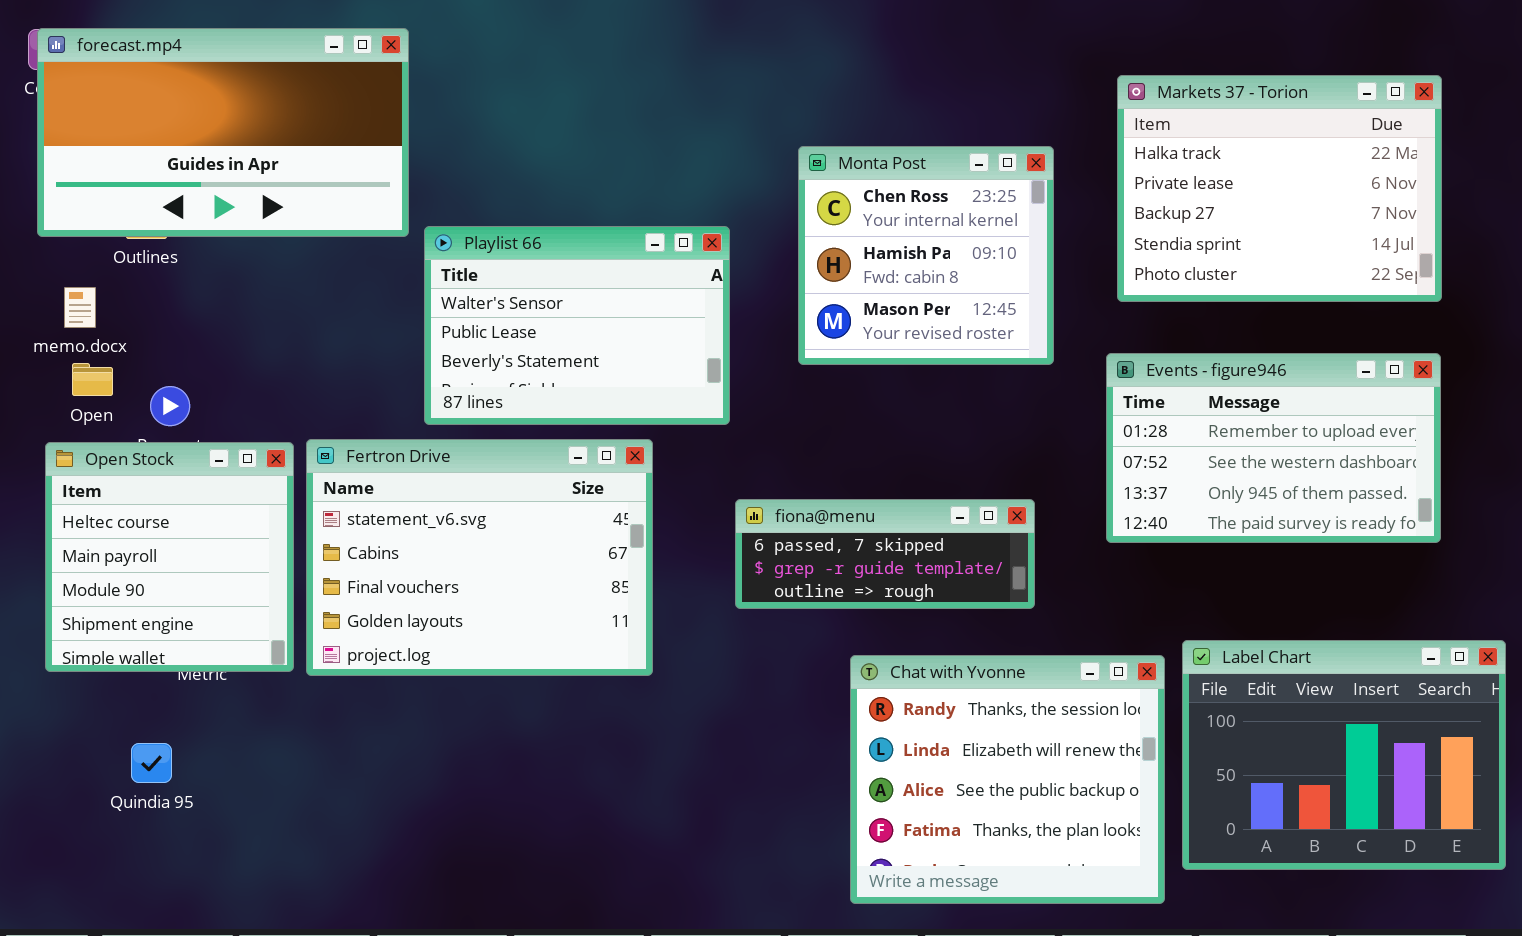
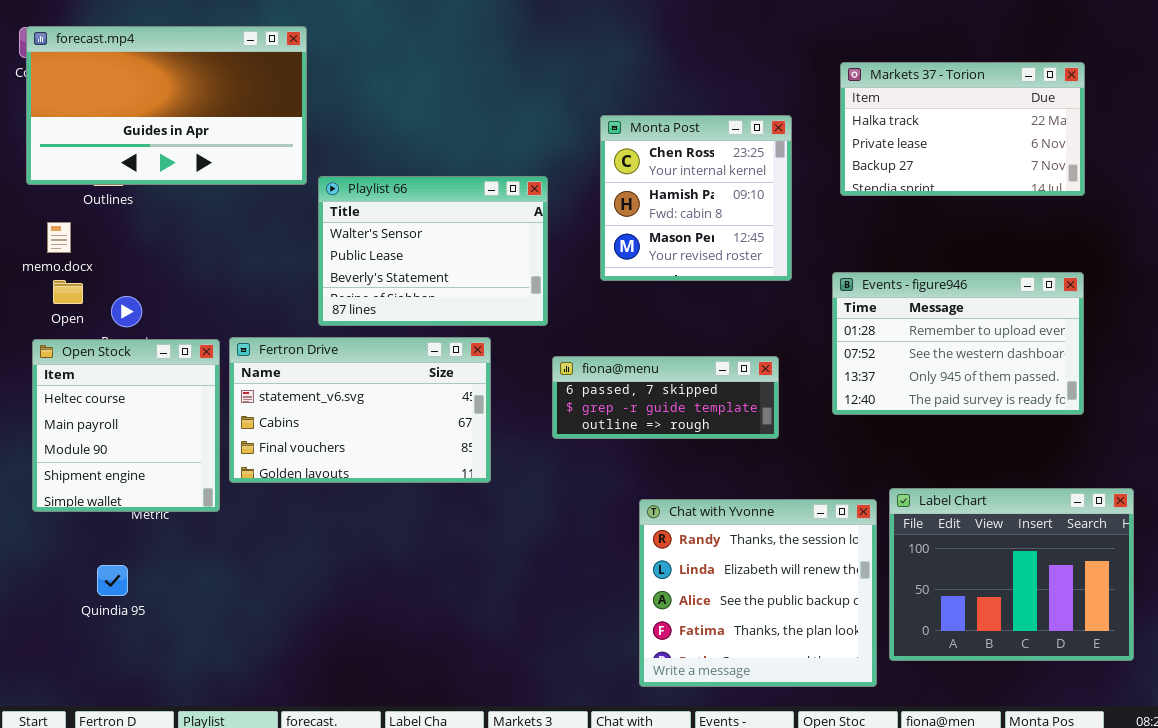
Markets 37 - Torion: [1117,75,1442,302] -> [840,62,1085,196], resized
Fertron Drive: [306,439,653,676] -> [229,337,491,483], resized
fiona@menu: [735,499,1035,609] -> [552,356,779,439], moved

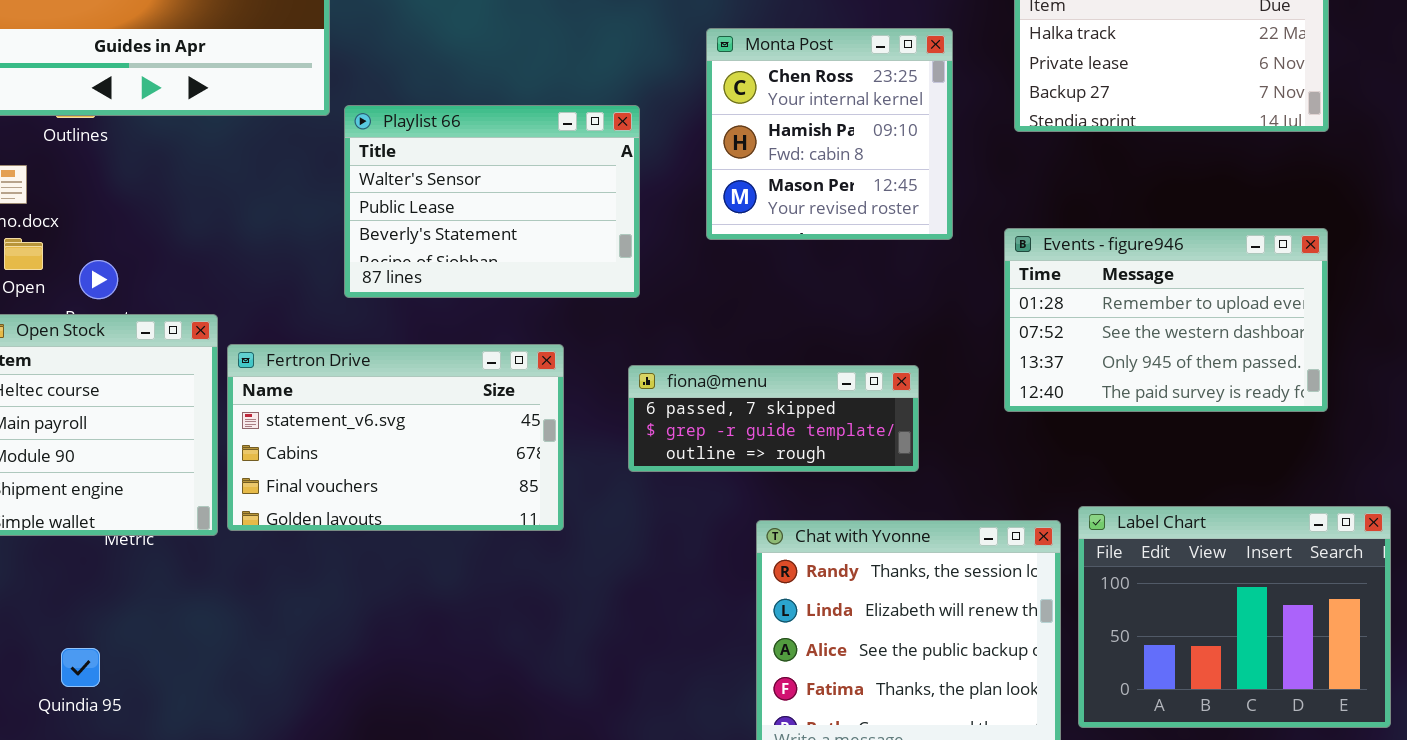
Fertron Drive: [229,337,491,483] -> [227,344,564,531], moved
fiona@menu: [552,356,779,439] -> [628,365,919,472], moved
Quindia 95: [97,565,128,596] -> [61,648,100,687], moved

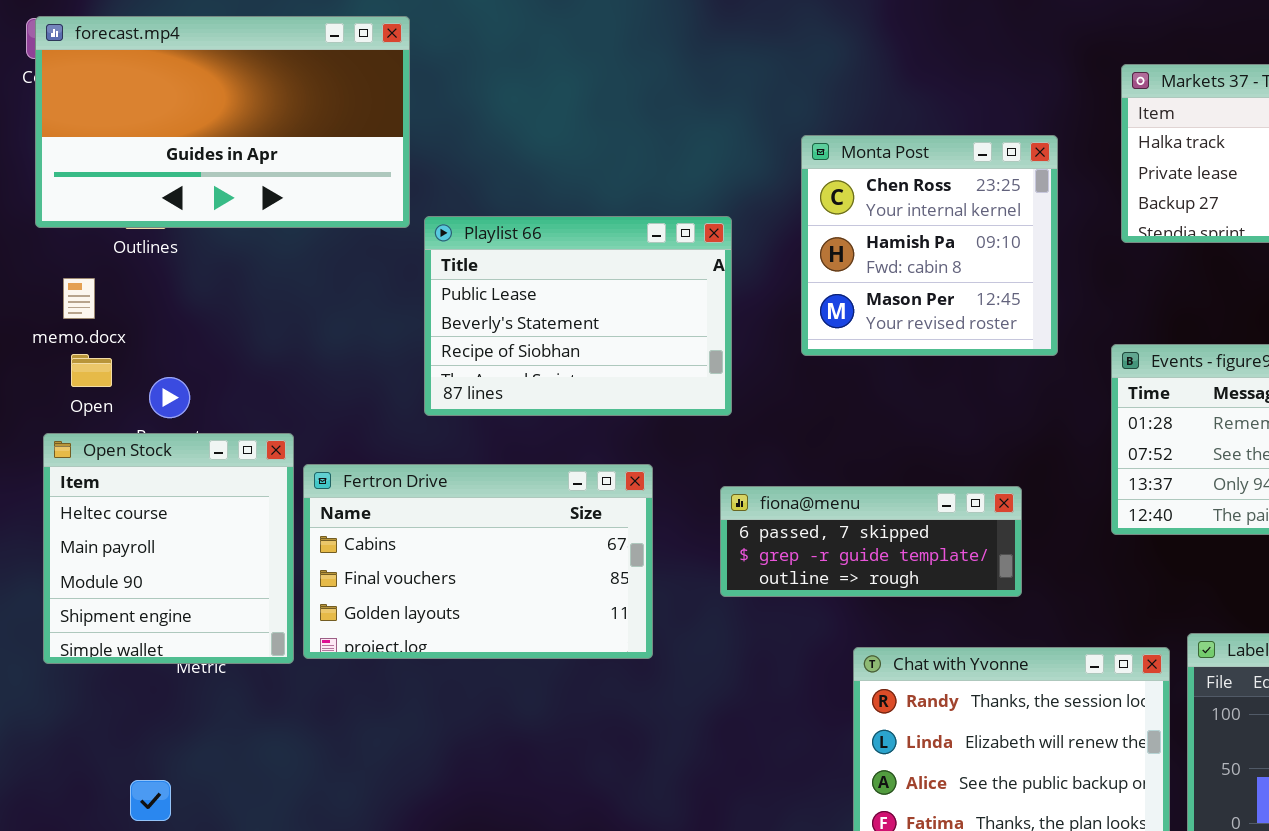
Playlist 66: [344,105,640,298] -> [424,216,732,416], scrolled down 1 row
Fertron Drive: [227,344,564,531] -> [303,464,653,659], scrolled down 1 row

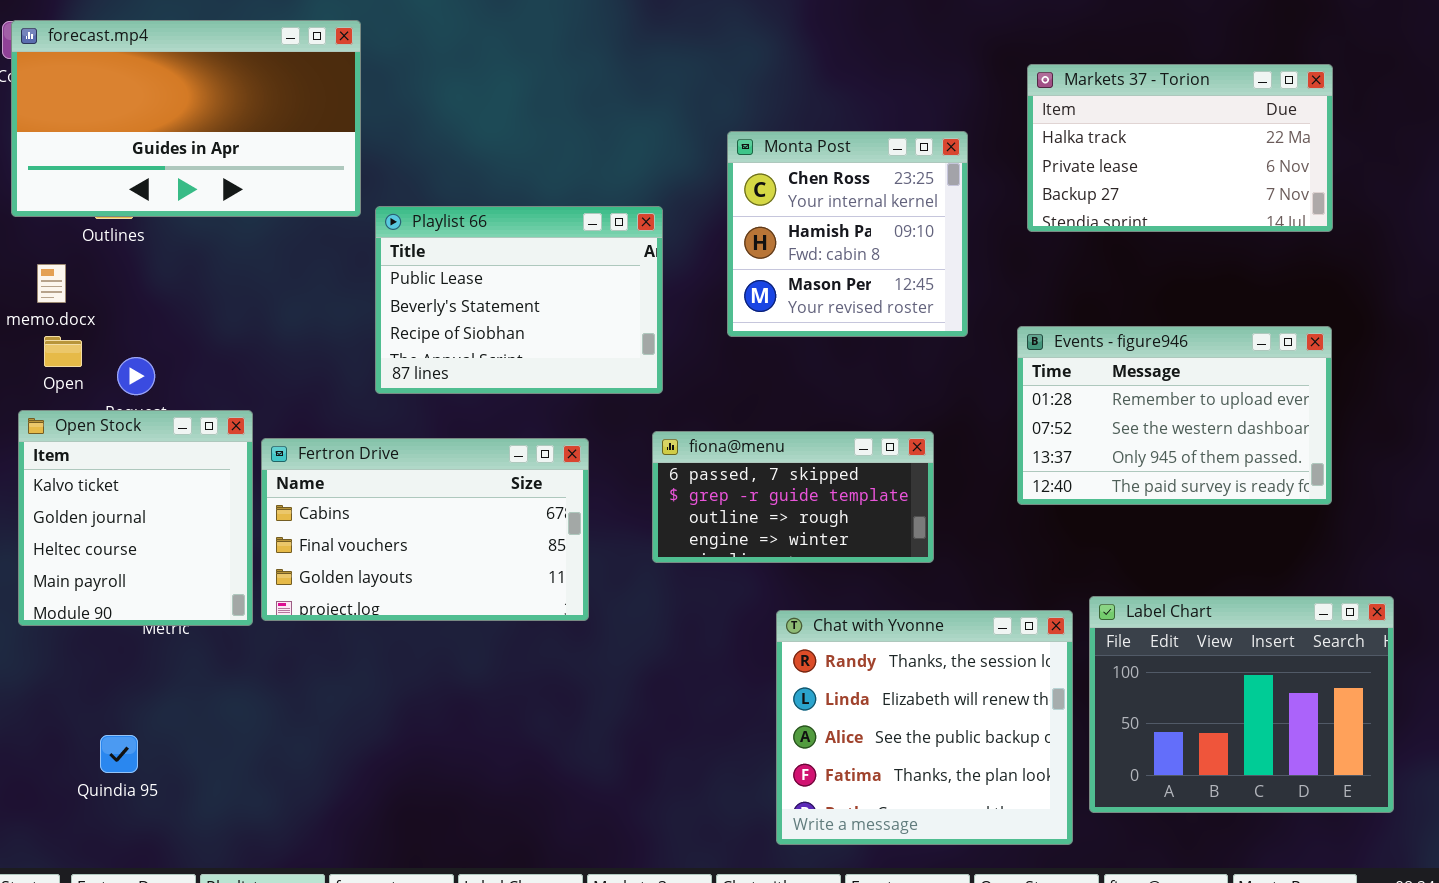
Open Stock: [43,433,294,664] -> [18,410,253,626], scrolled up 2 rows
fiona@menu: [720,486,1022,597] -> [652,431,934,563], resized

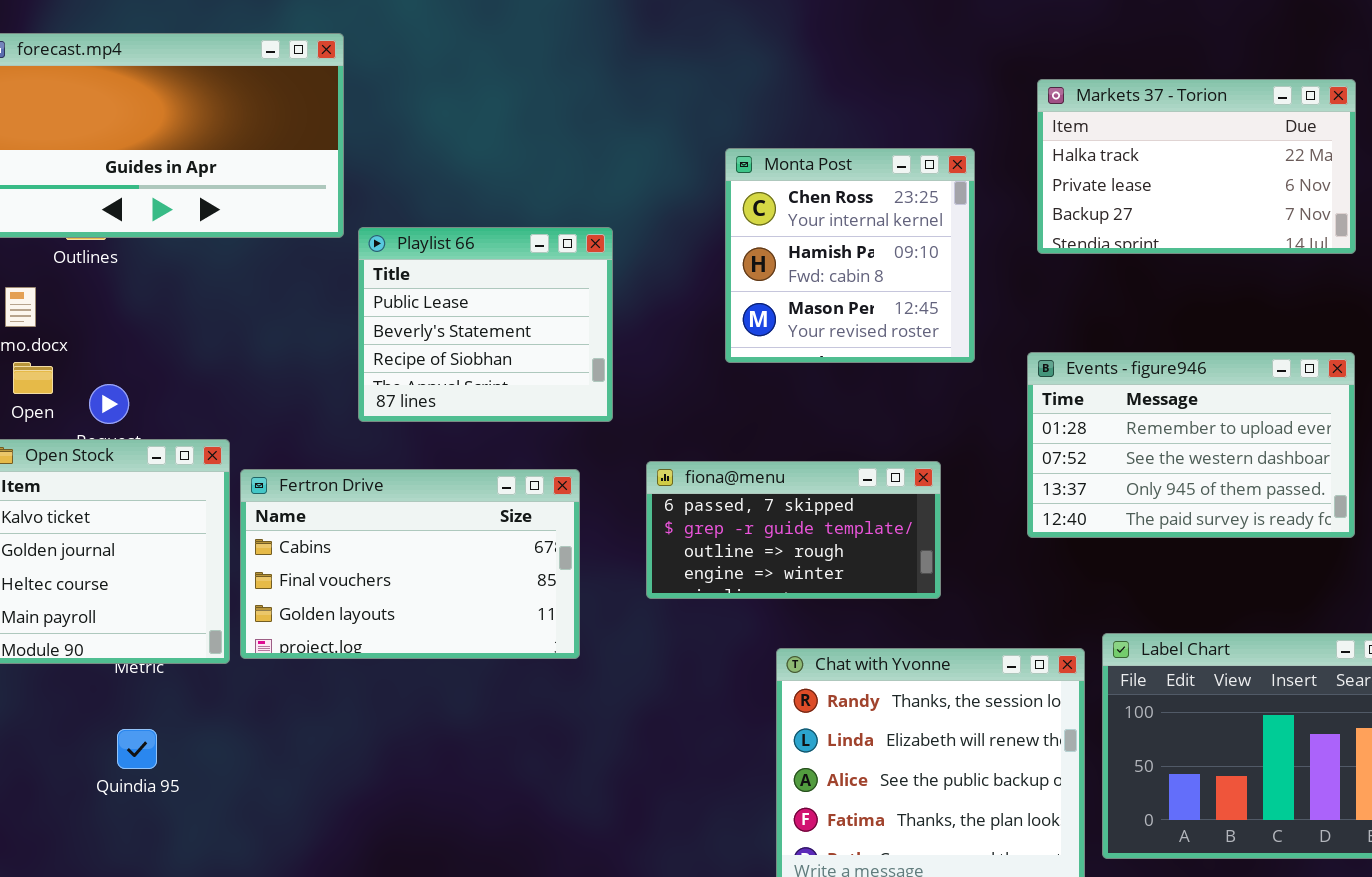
Playlist 66: [375,206,663,394] -> [358,227,613,422], resized
Quindia 95: [100,735,138,773] -> [117,729,157,769], moved

